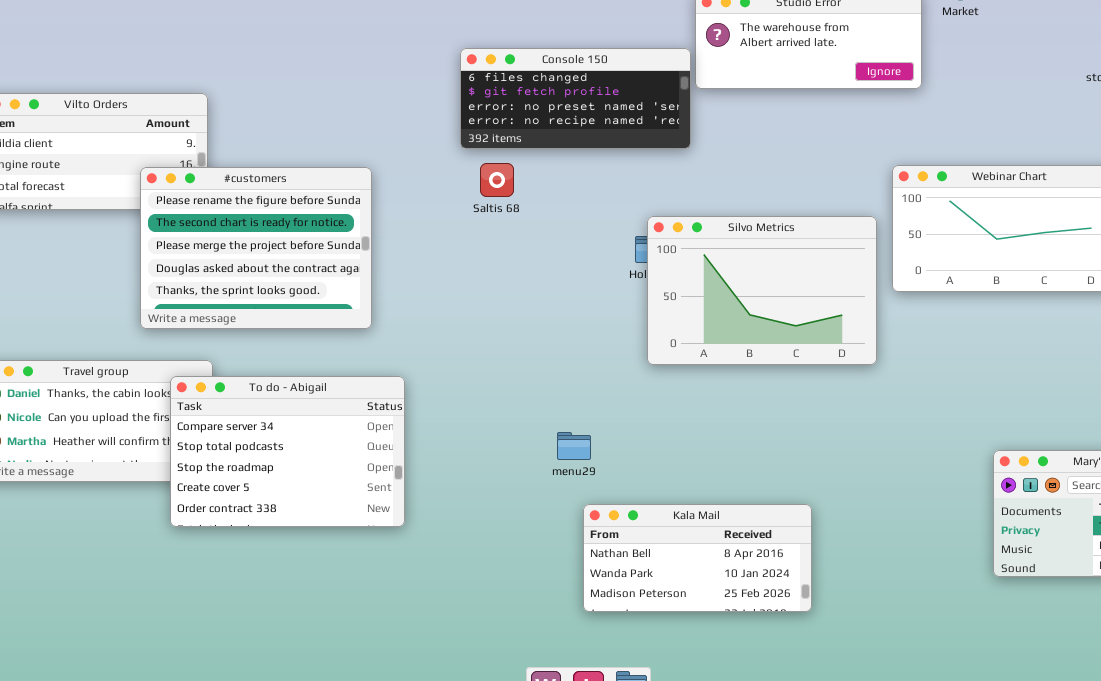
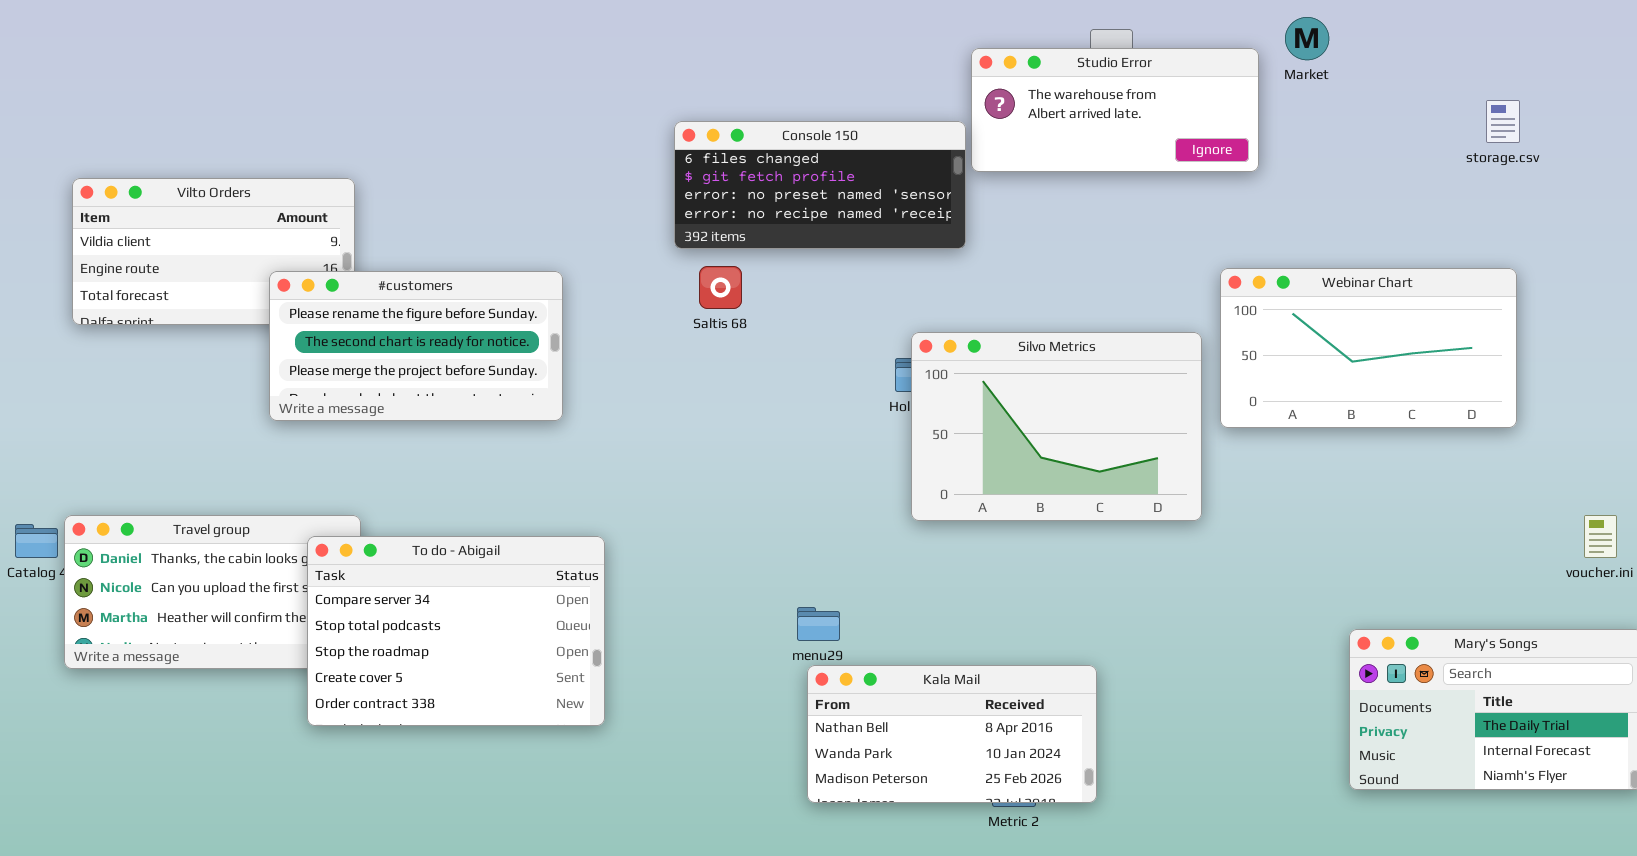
#customers: [140,167,372,329] -> [269,271,563,421], resized
Kala Mail: [583,504,812,612] -> [807,665,1097,803], moved

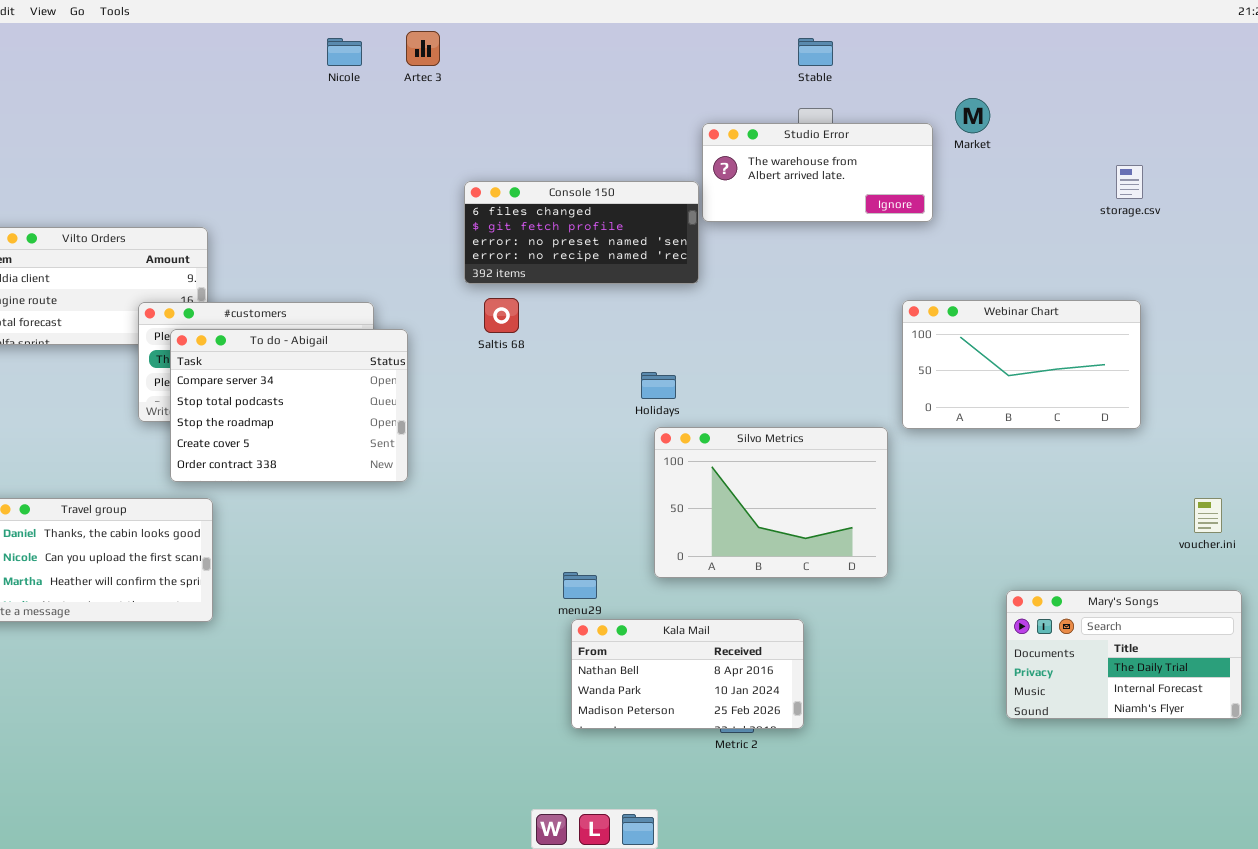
Silvo Metrics: [911,332,1202,521] -> [654,427,888,578], moved
To do - Abigail: [307,536,605,726] -> [170,329,408,482], moved

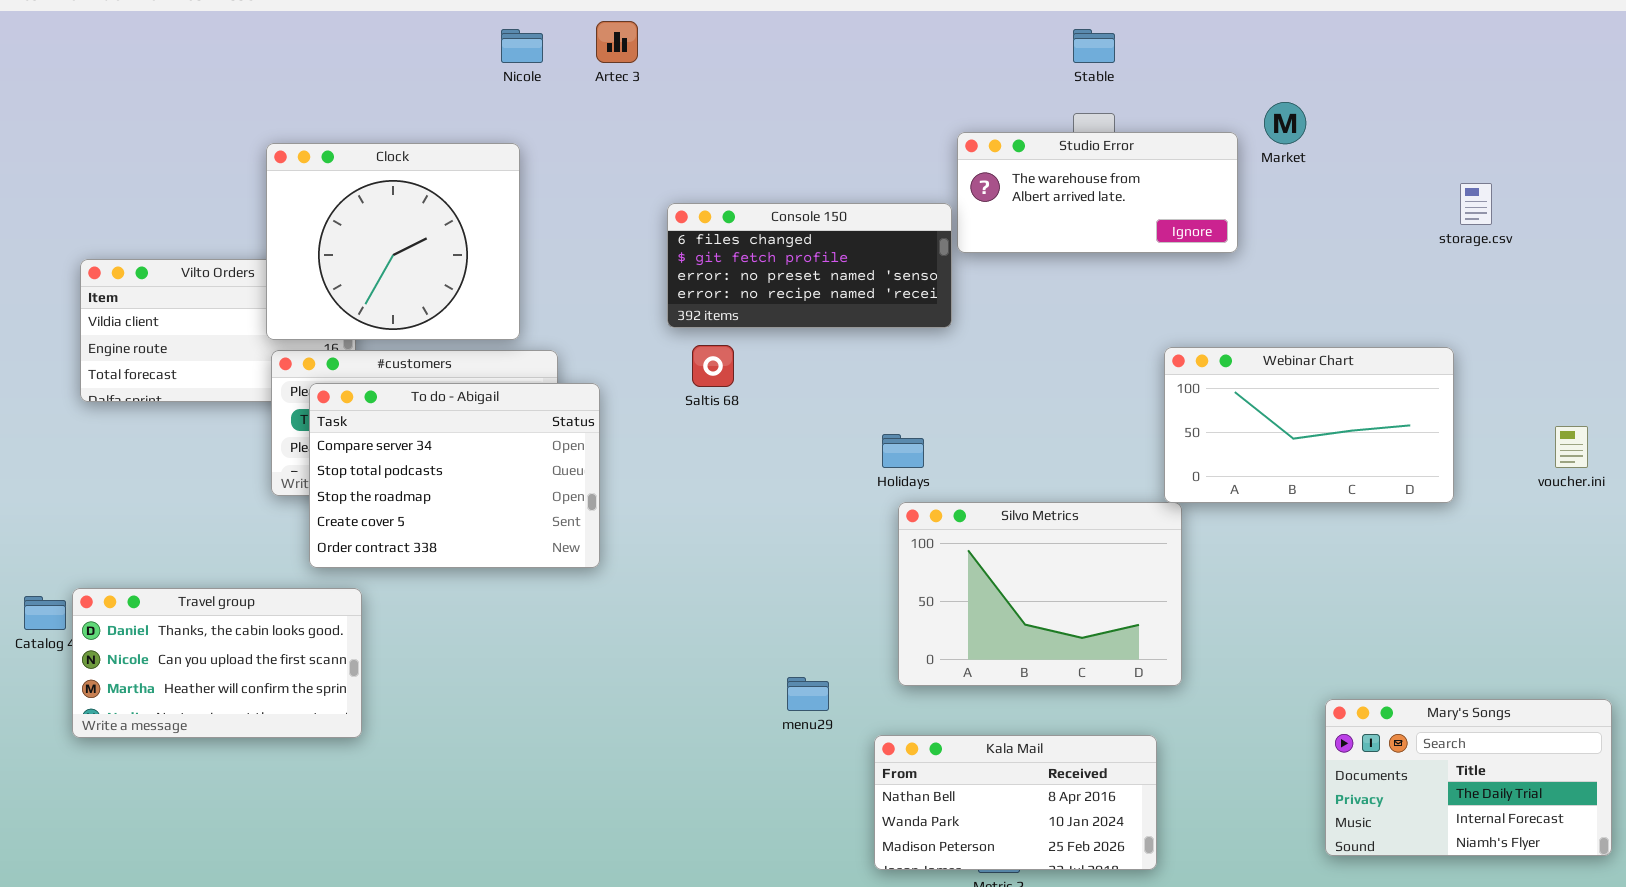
Clock: none -> [266,143,520,340], opened
Webinar Chart: [902,300,1141,429] -> [1164,347,1454,503], moved
voucher.ini: [1194,498,1222,533] -> [1555,426,1588,468], moved
Kala Mail: [571,619,804,729] -> [874,735,1157,870], moved

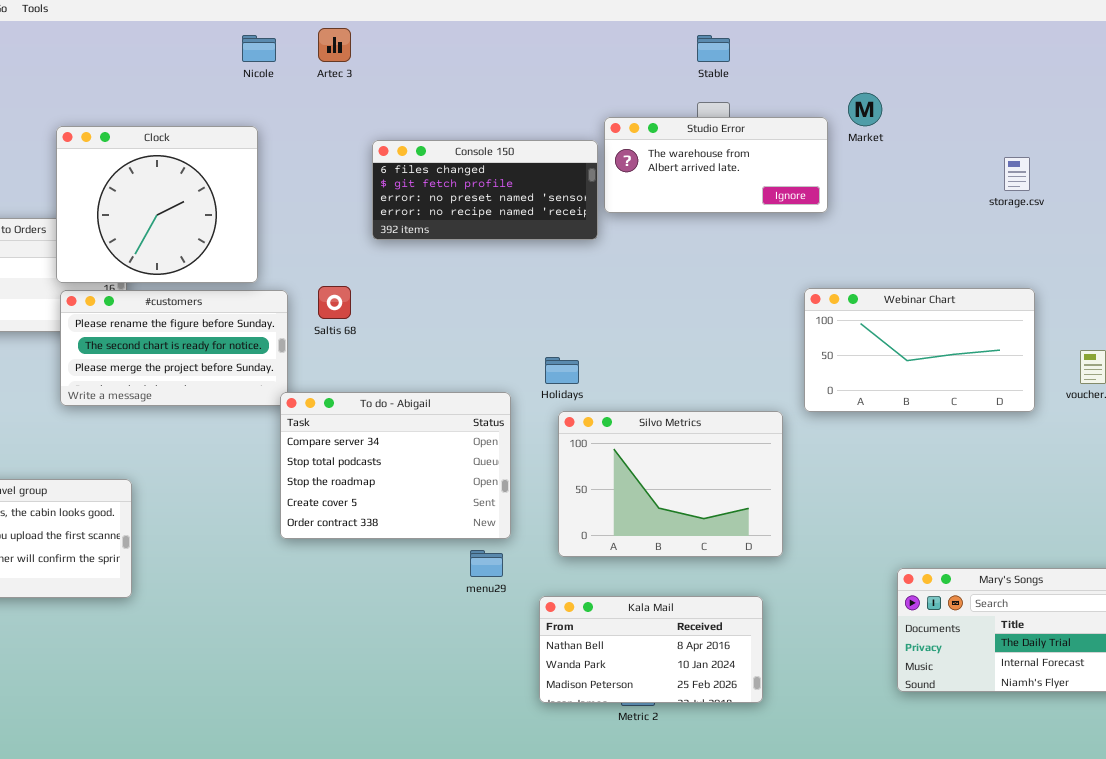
Console 150: [667,203,952,328] -> [372,140,598,240], moved
Saltis 68: [692,345,734,387] -> [318,286,351,319], moved
Webinar Chart: [1164,347,1454,503] -> [804,288,1035,412], moved
To do - Abigail: [309,383,600,568] -> [280,392,511,539], moved

